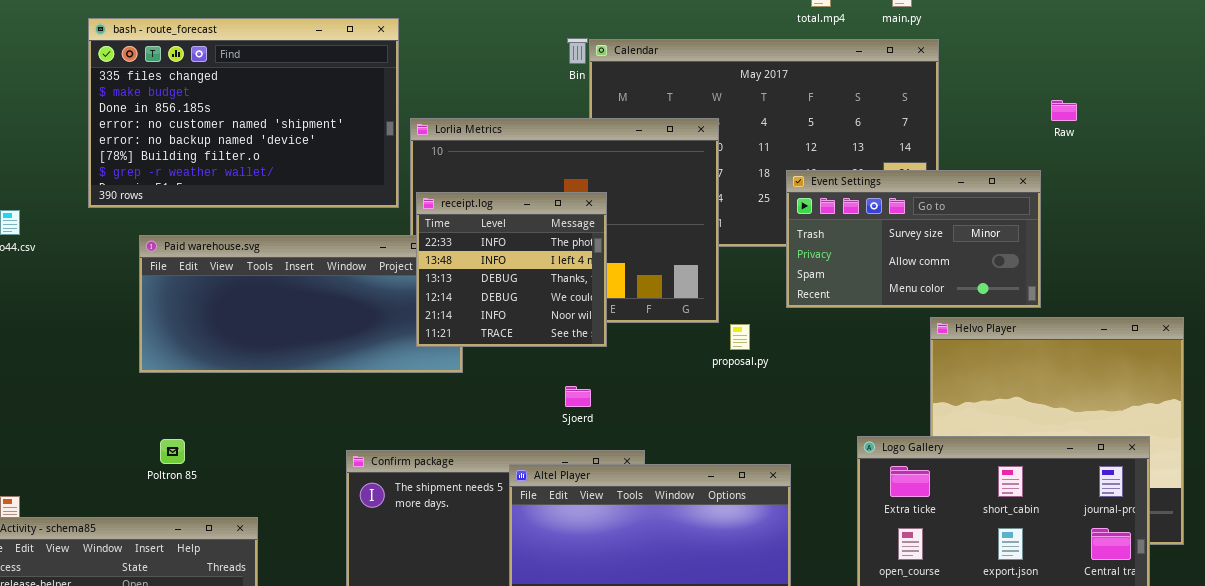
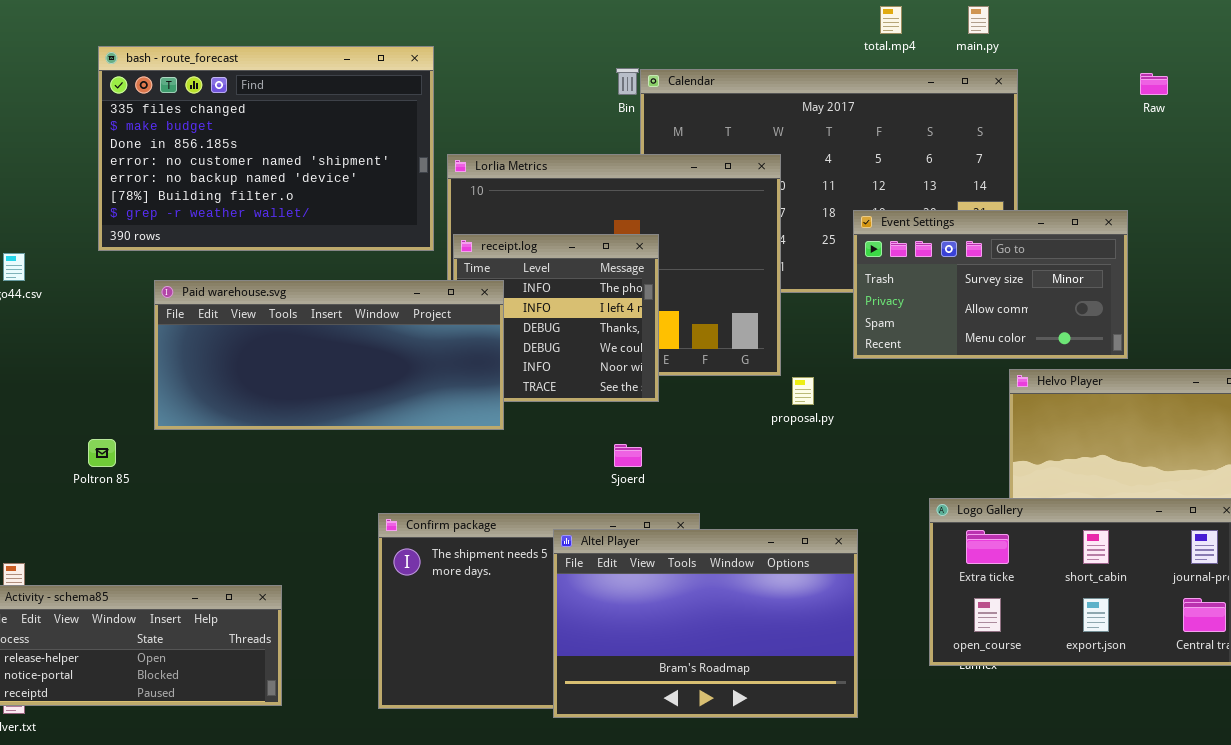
Raw: [1051,100,1077,121] -> [1140,73,1168,95], moved
Paid warehouse.svg: [139,235,463,373] -> [154,280,504,430], raised
Poltron 85: [160,439,185,464] -> [88,439,116,467], moved

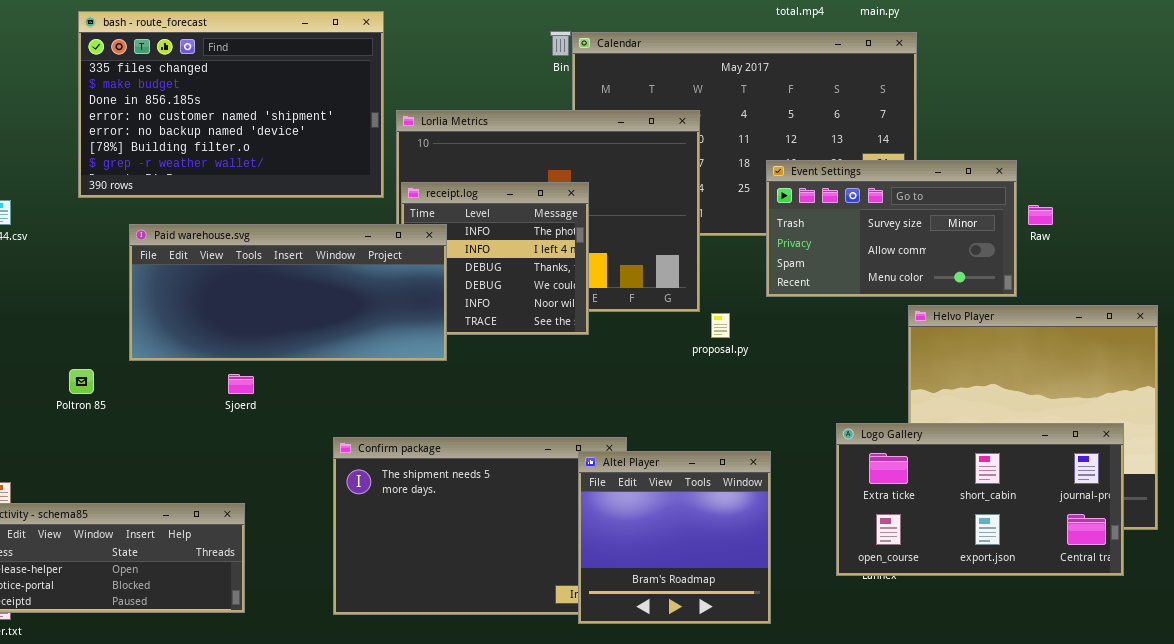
Raw: [1140,73,1168,95] -> [1028,205,1053,225], moved
Sjoerd: [614,444,642,467] -> [228,374,254,394], moved
Altel Player: [553,529,858,718] -> [578,451,771,624], resized

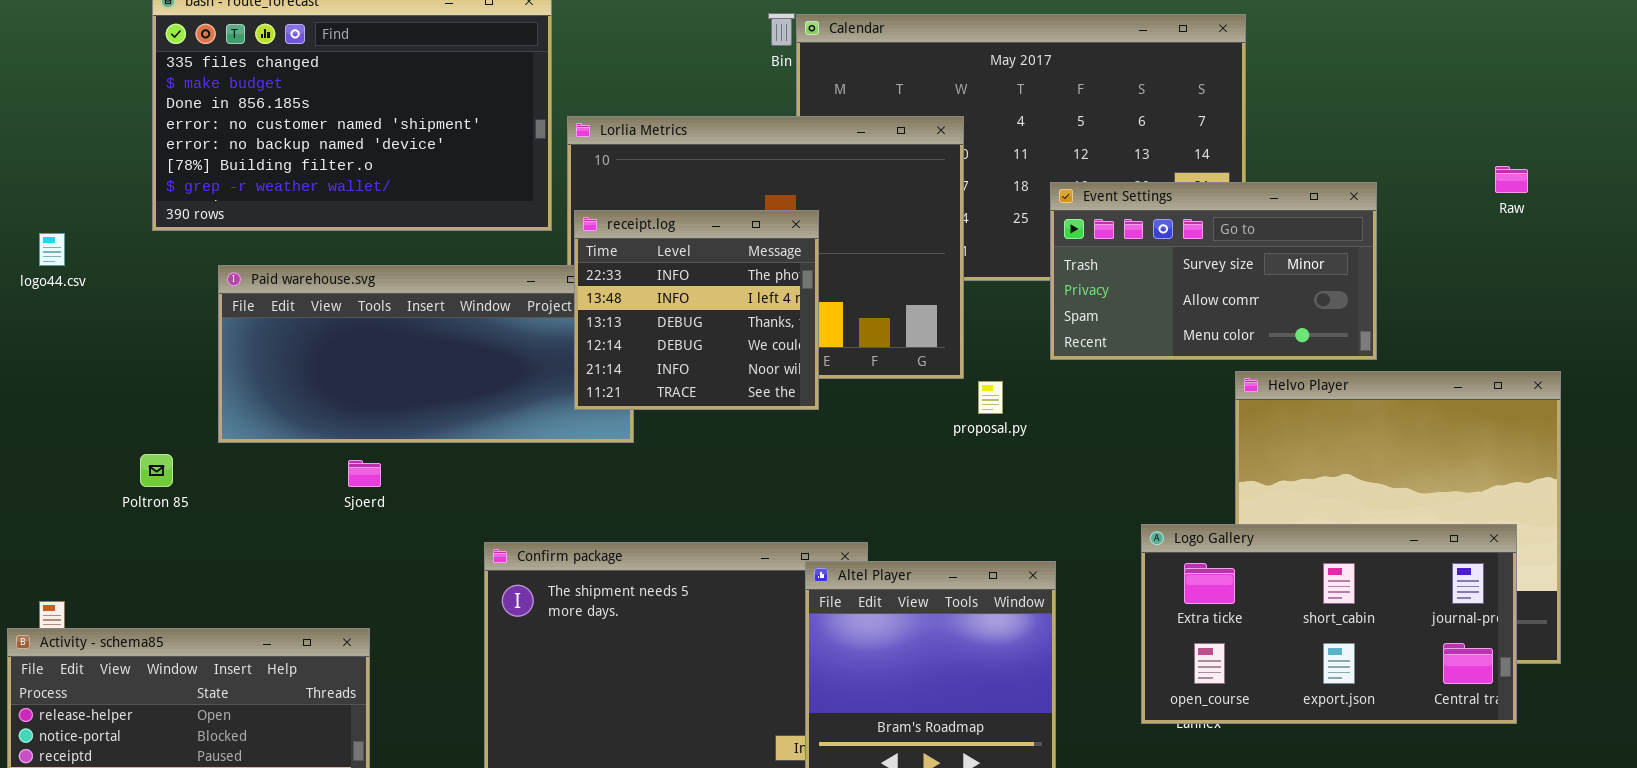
receipt.log: [401,182,589,335] -> [574,210,819,410], raised
Raw: [1028,205,1053,225] -> [1495,166,1528,193], moved

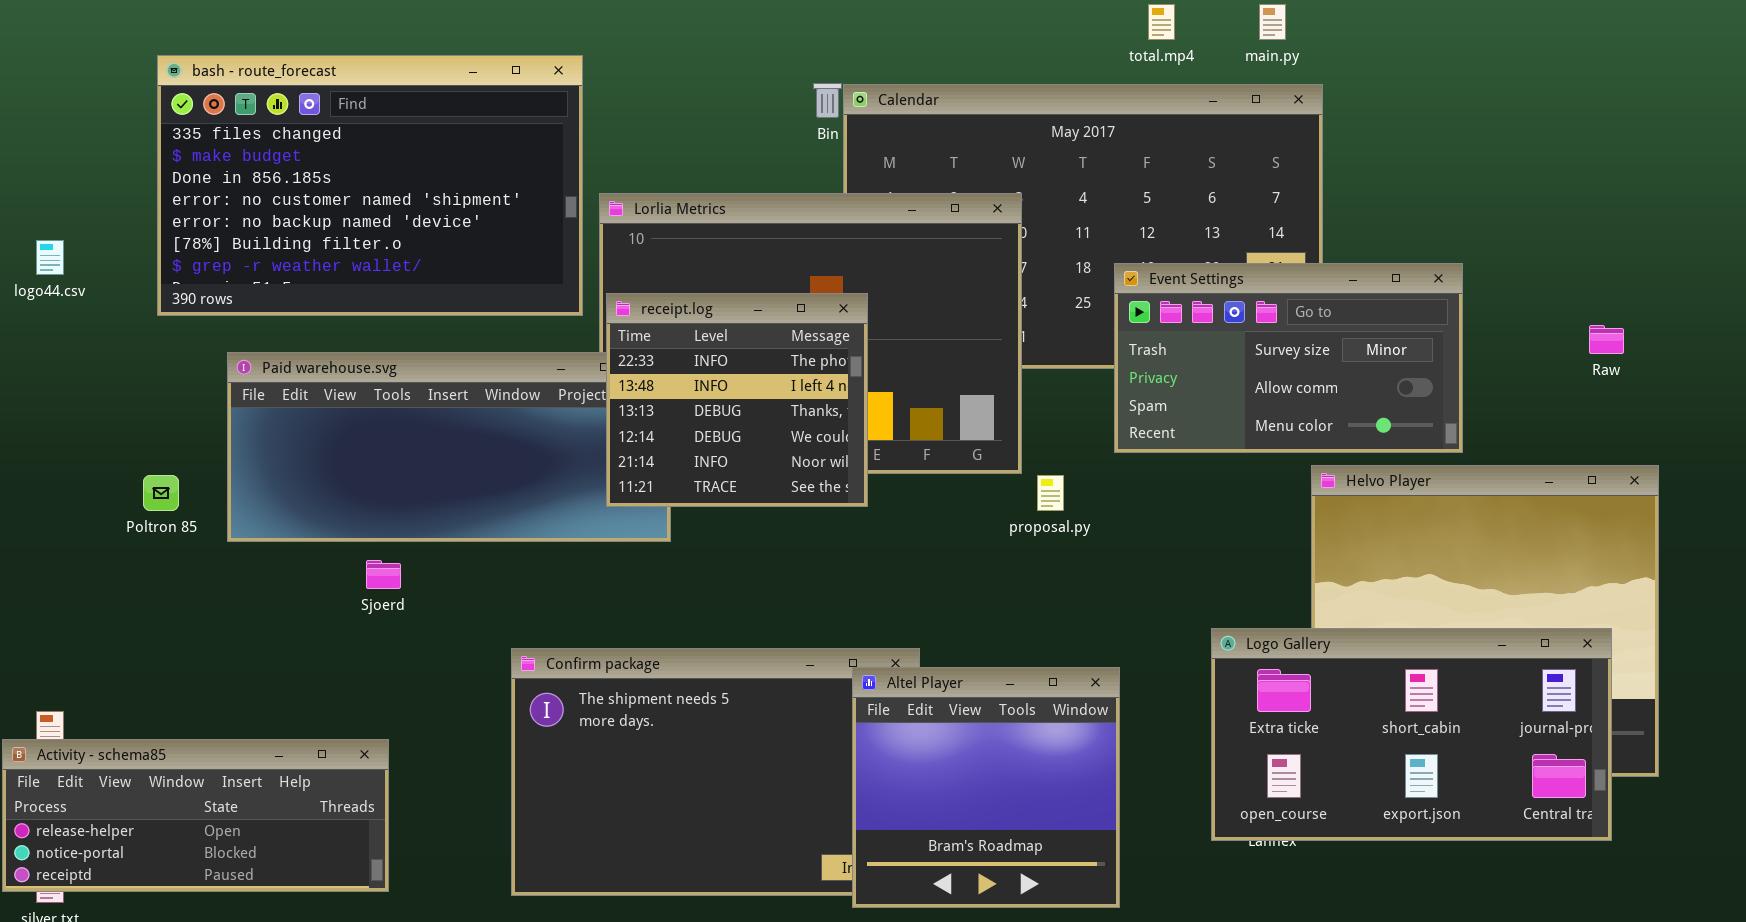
Raw: [1495,166,1528,193] -> [1589,325,1624,354], moved
logo44.csv: [39,233,65,266] -> [36,240,64,275], moved
Poltron 85: [140,454,173,487] -> [143,475,179,511], moved

